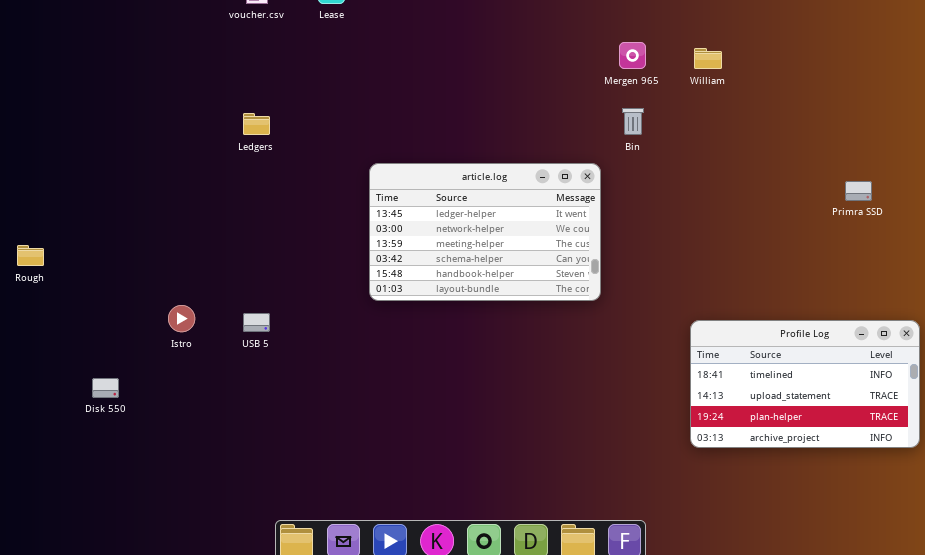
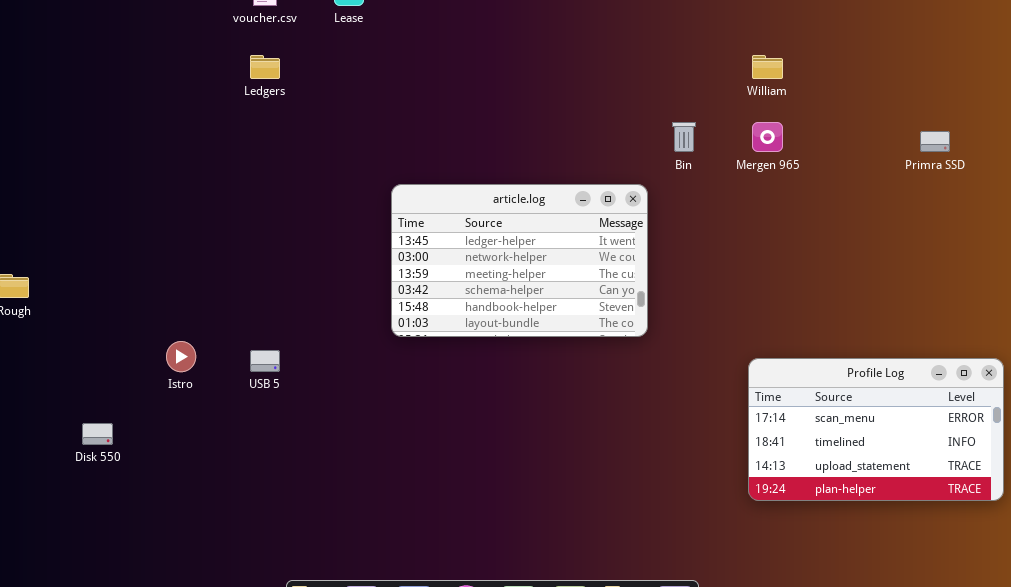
Mergen 965: [619,42,646,69] -> [752,122,783,152], moved
Ledgers: [243,113,270,135] -> [250,55,280,79], moved
Primra SSD: [845,181,872,201] -> [920,131,950,152], moved
Profile Log: [690,320,920,448] -> [748,358,1004,501], scrolled up 1 row

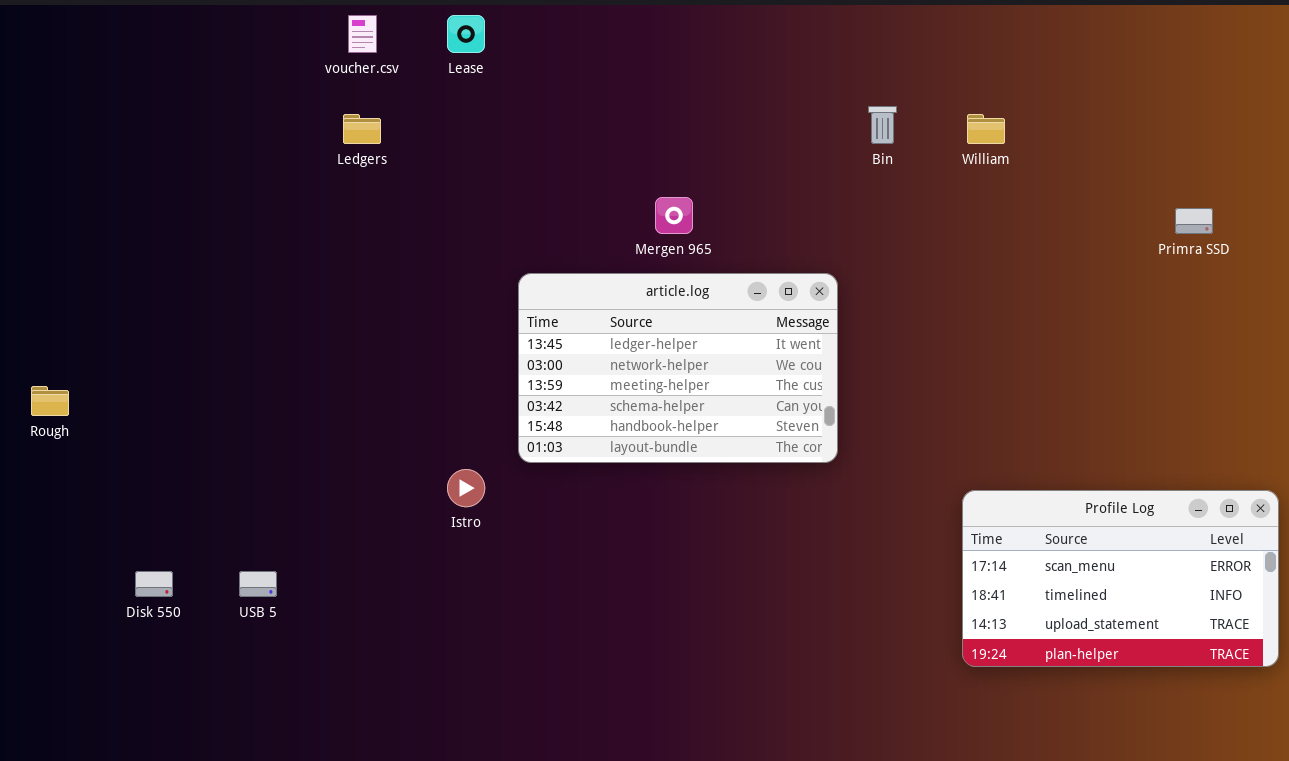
Bin: [672,122,696,152] -> [868,106,897,144], moved
Mergen 965: [752,122,783,152] -> [655,197,693,234], moved
Istro: [166,341,196,372] -> [447,469,485,507], moved
USB 5: [250,350,280,372] -> [239,571,277,597], moved

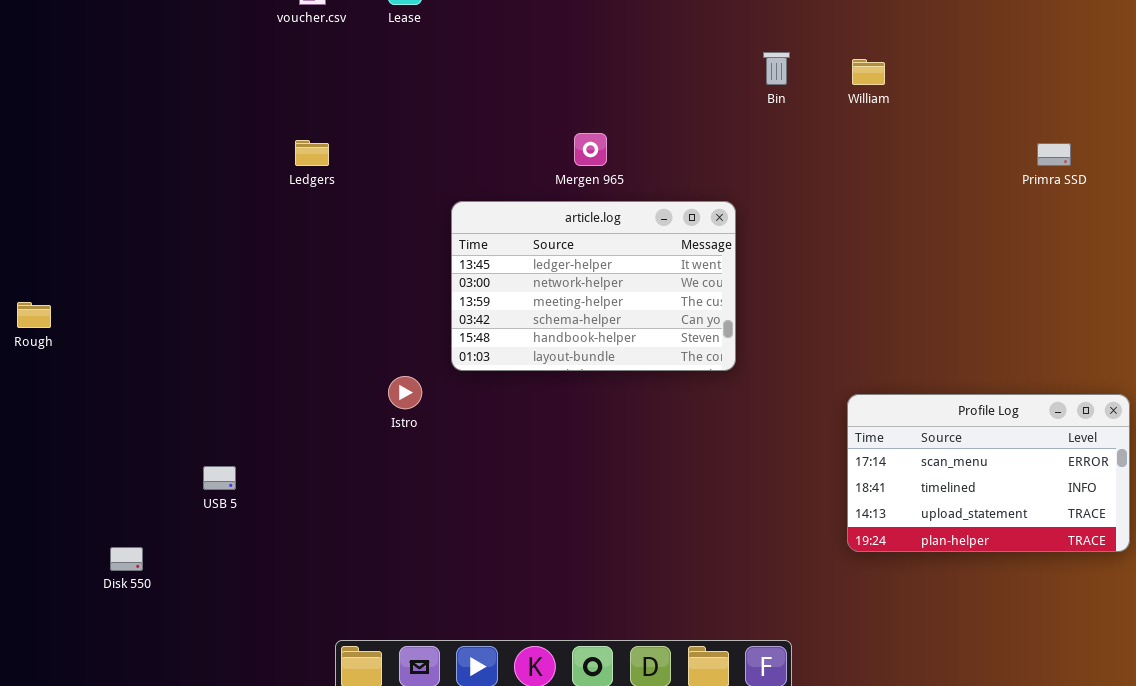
Ledgers: [343,114,381,144] -> [295,140,329,166], moved
Disk 550: [135,571,173,597] -> [110,547,143,571], moved

